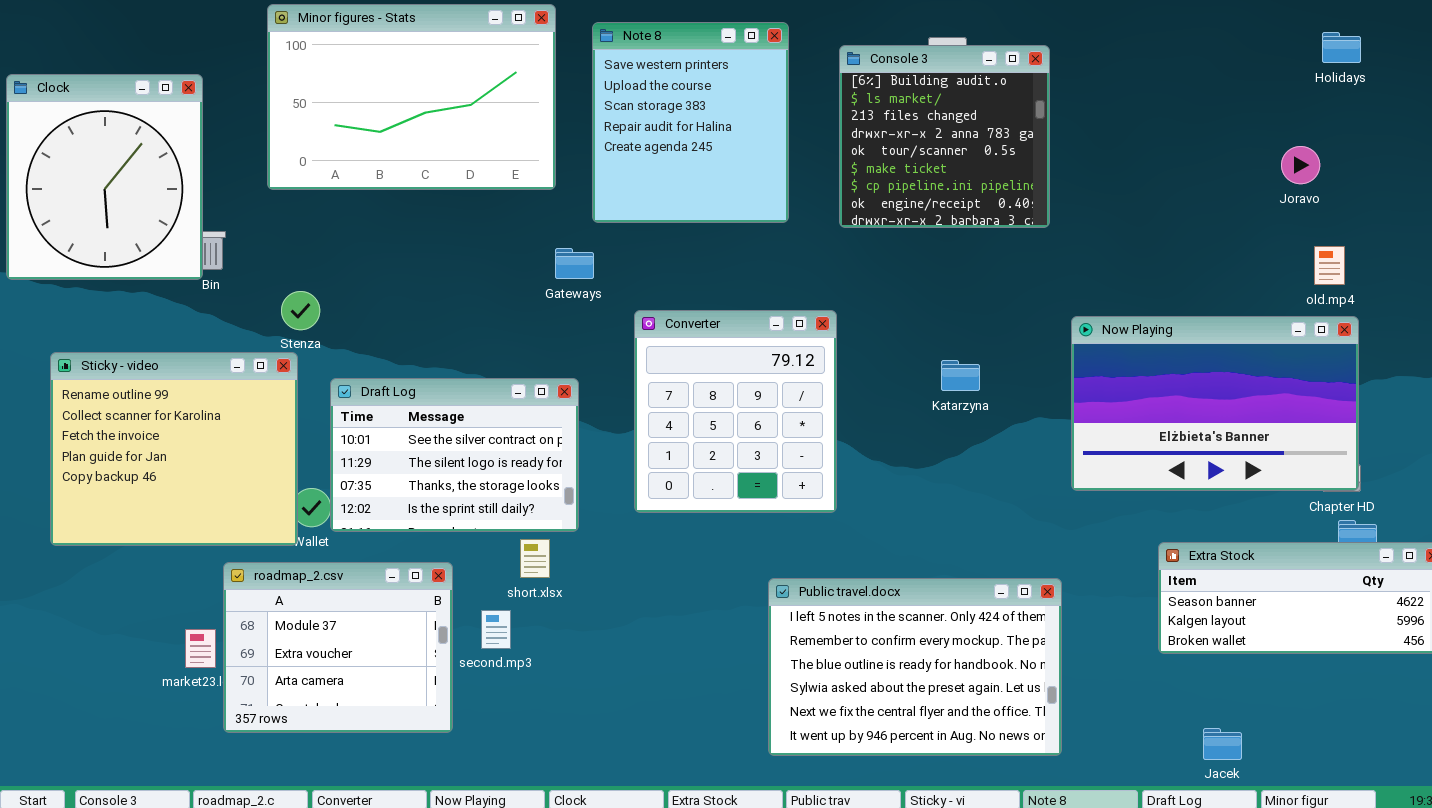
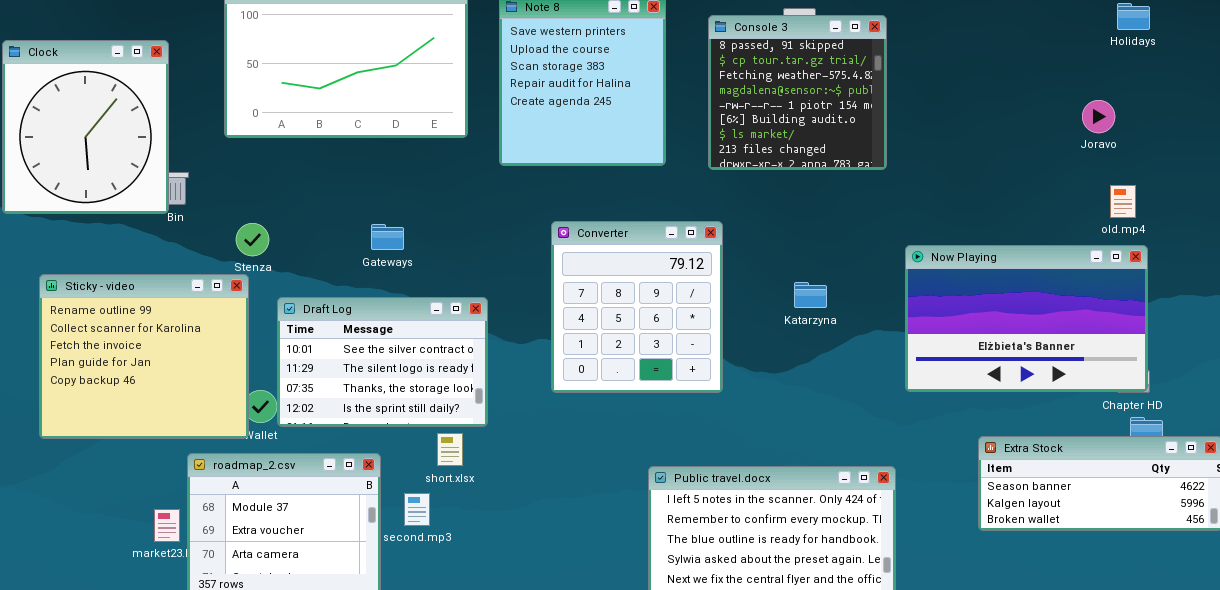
Console 3: [839,45,1050,228] -> [708,15,887,170], scrolled up 5 rows
Gateways: [555,248,594,279] -> [371,224,404,250], moved
Converter: [634,310,837,513] -> [551,221,723,393], moved

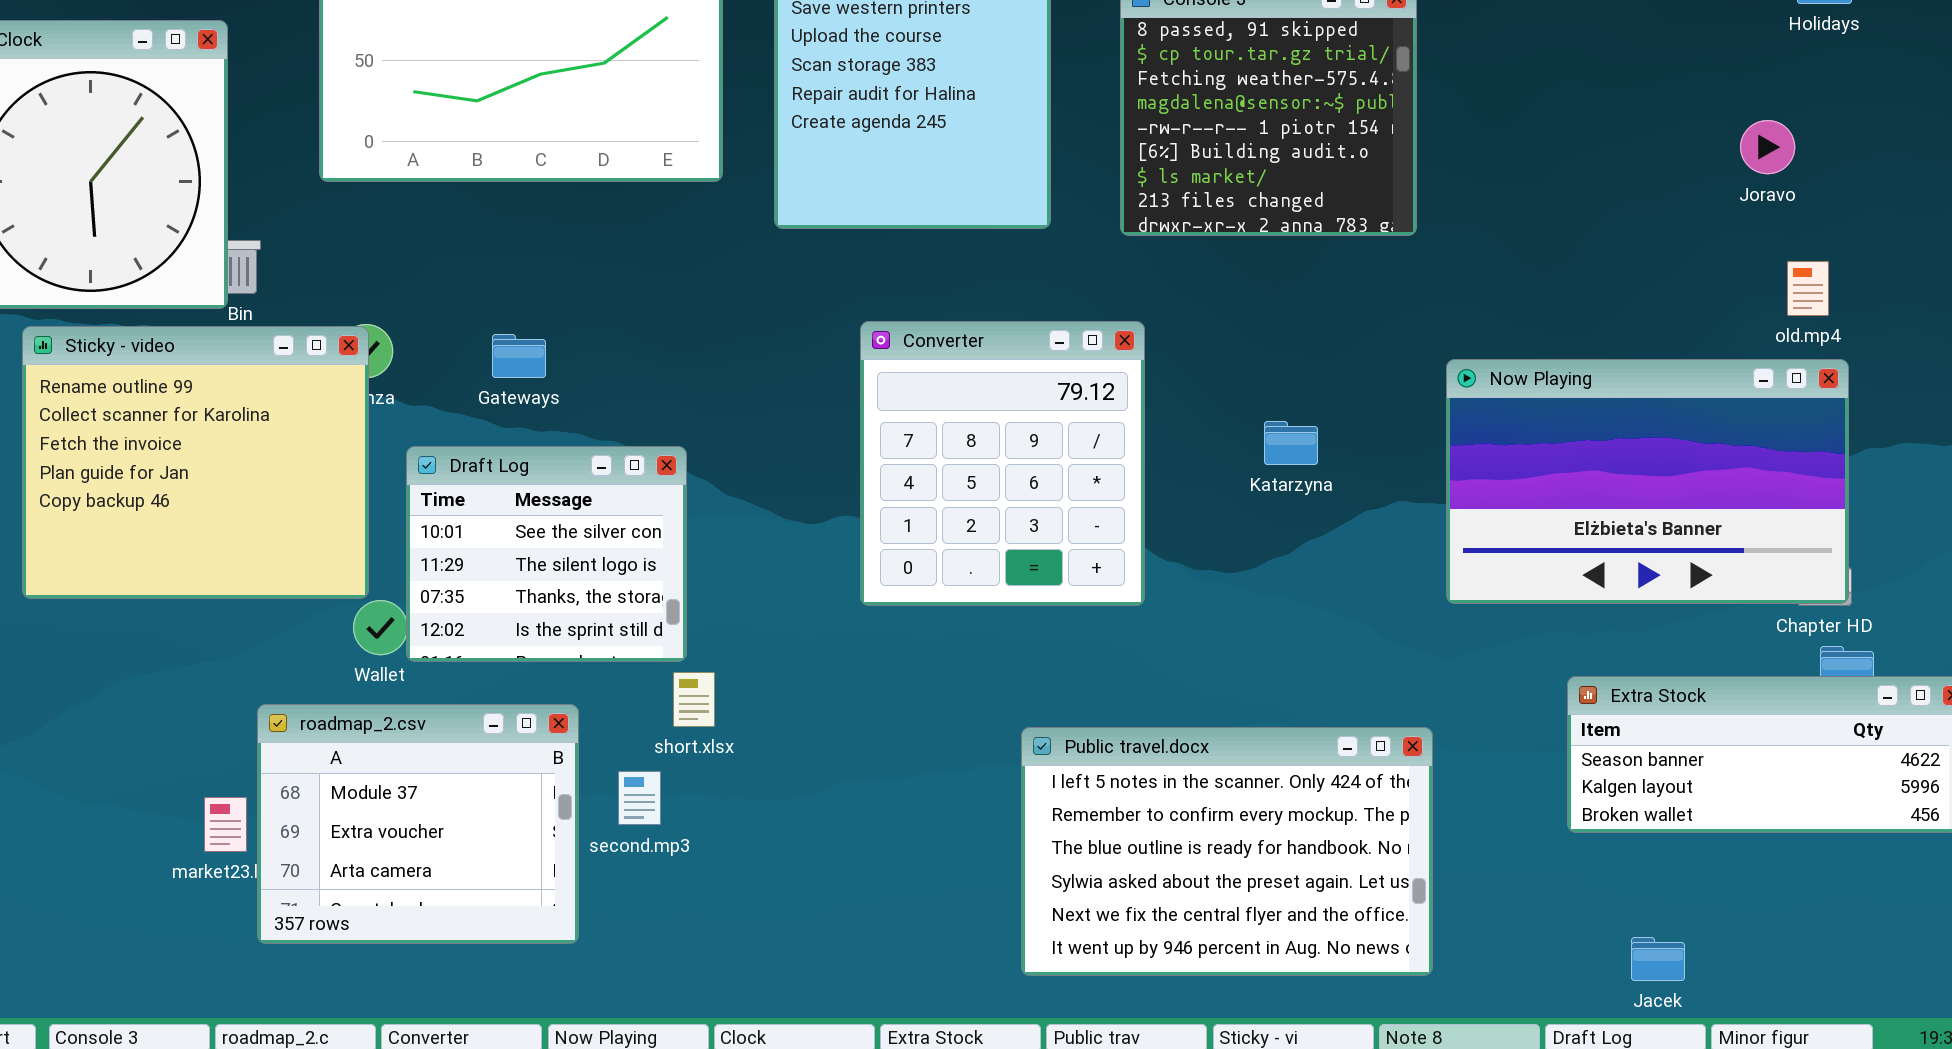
Gateways: [371,224,404,250] -> [492,334,546,378], moved
Sticky - video: [39,274,249,439] -> [22,326,369,599], moved
Draft Log: [277,297,488,427] -> [406,446,687,662], resized

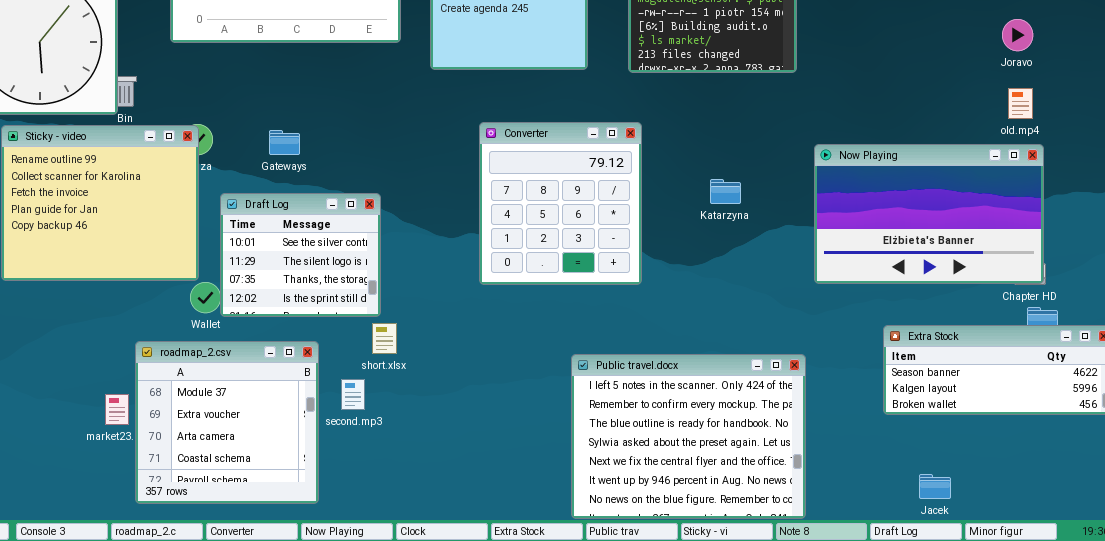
Joravo: [1740,120,1795,174] -> [1002,19,1033,51], moved
roadmap_2.csv: [257,704,579,944] -> [135,341,319,504], resized
Public travel.docx: [1021,727,1433,976] -> [571,354,806,519], resized

